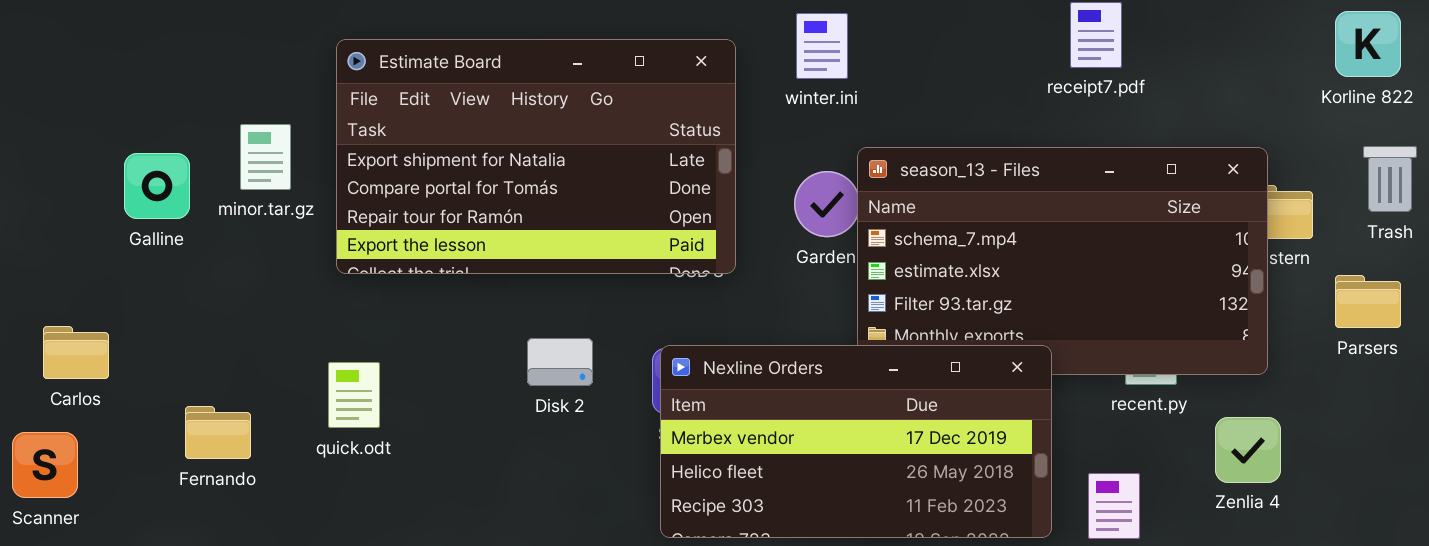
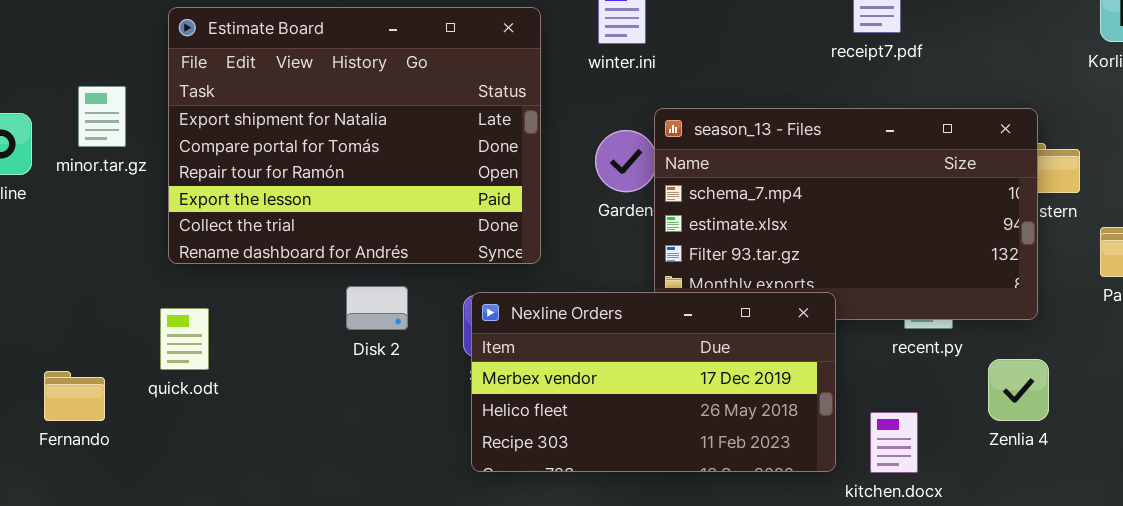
Estimate Board: [336,39,736,274] -> [168,7,541,264], resized
Fernando: [185,406,251,459] -> [44,371,105,421], moved

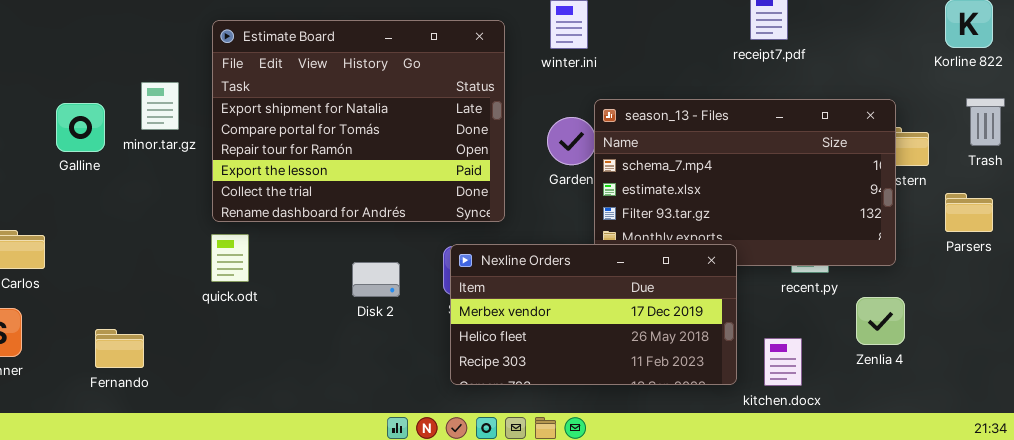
Disk 2: [346,286,408,330] -> [352,262,400,297], moved
quick.odt: [160,308,209,370] -> [211,234,249,282], moved
Fernando: [44,371,105,421] -> [95,329,144,368], moved

